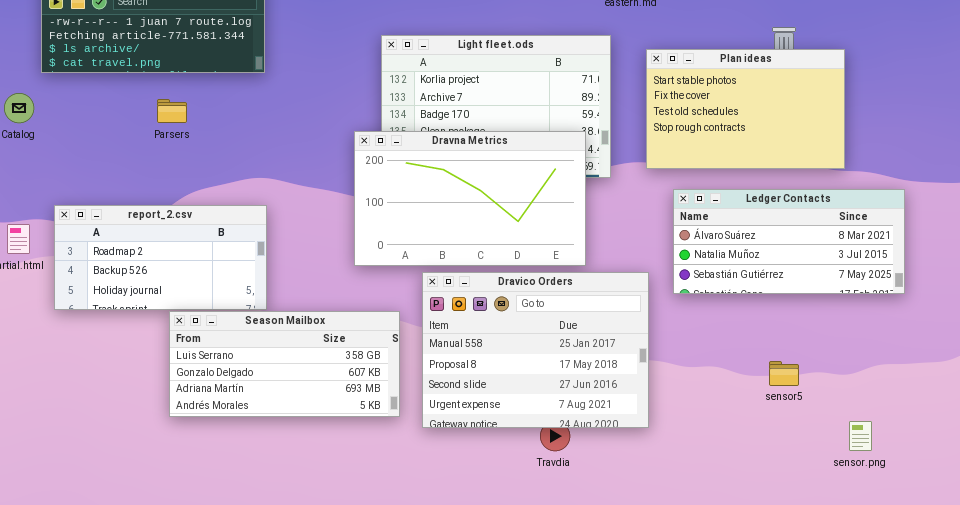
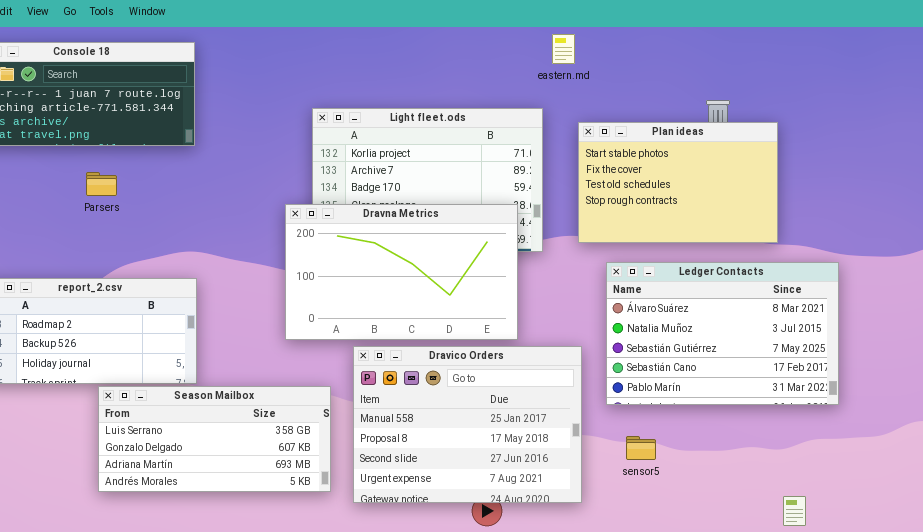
Ledger Contacts: [673,189,905,294] -> [606,262,839,405], resized
sensor5: [769,361,799,386] -> [626,436,656,460], moved

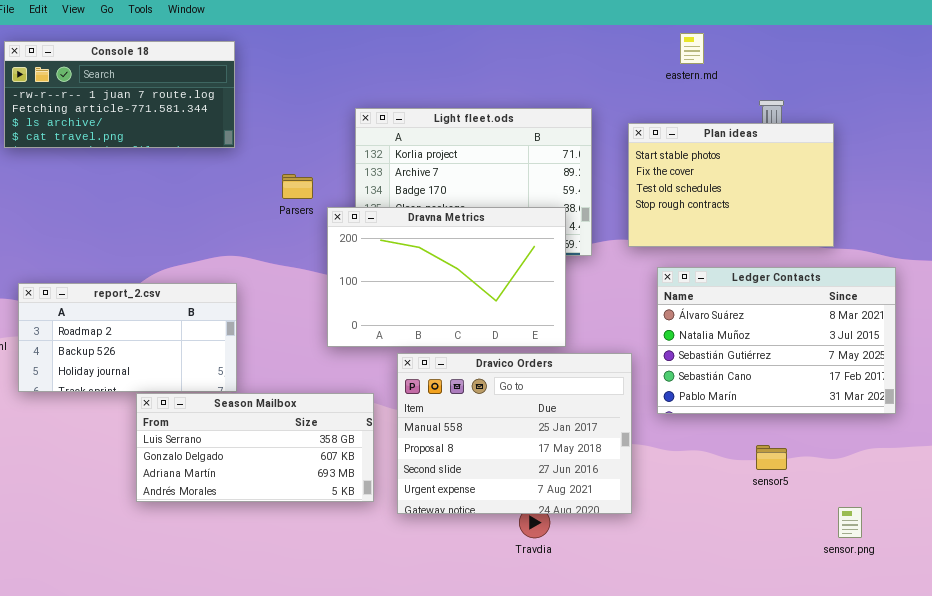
eastern.md: [552,34,575,64] -> [680,33,704,64], moved
Parsers: [86,172,117,196] -> [282,174,313,199], moved
sensor5: [626,436,656,460] -> [756,445,787,470], moved

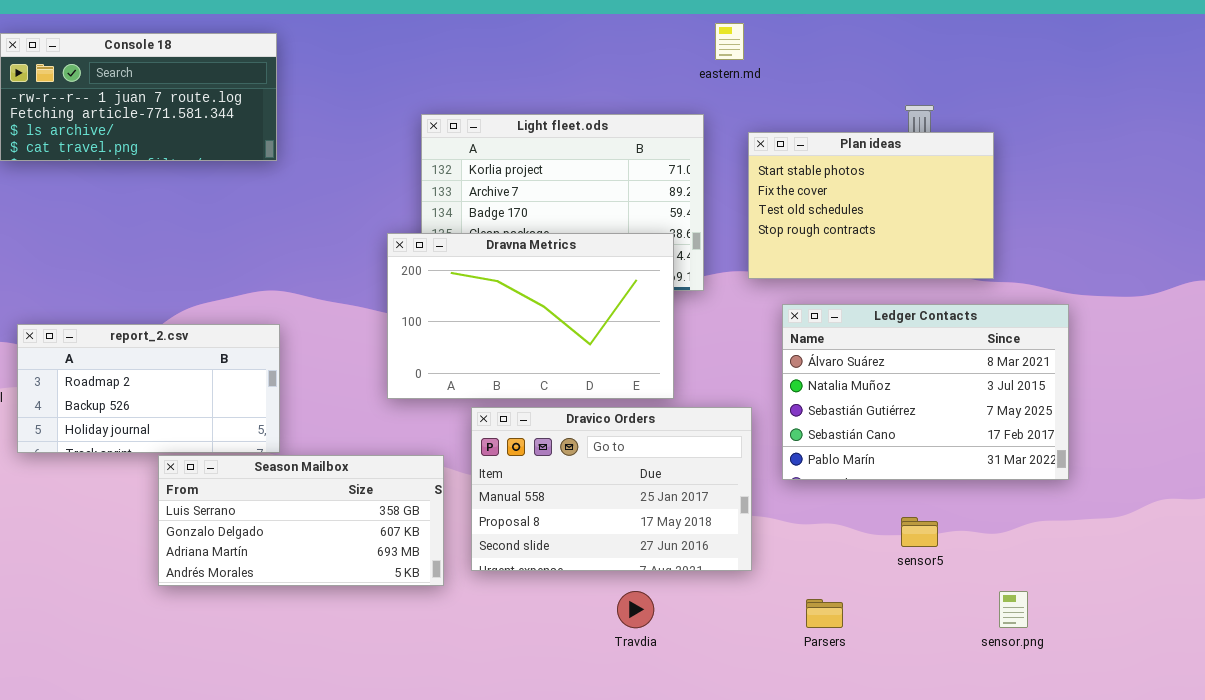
eastern.md: [680,33,704,64] -> [715,23,744,60], moved
Parsers: [282,174,313,199] -> [806,599,843,628], moved
Dravico Orders: [397,353,632,514] -> [471,407,752,571], resized

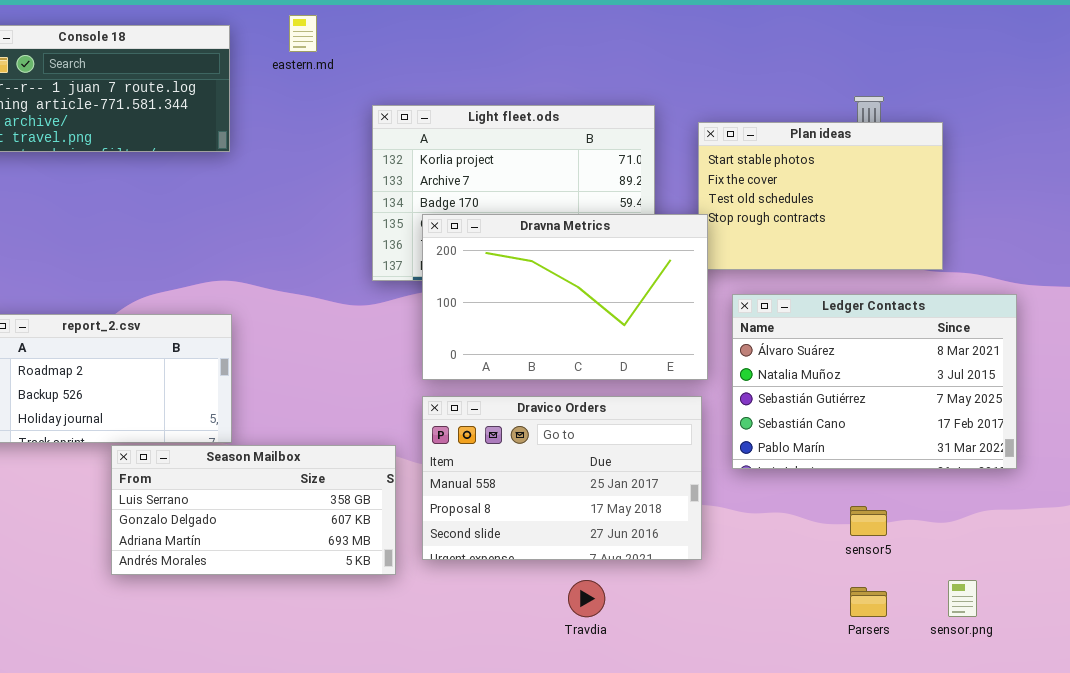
eastern.md: [715,23,744,60] -> [289,15,317,52], moved
Dravna Metrics: [387,233,674,399] -> [422,214,708,380], moved
Parsers: [806,599,843,628] -> [850,587,887,617], moved

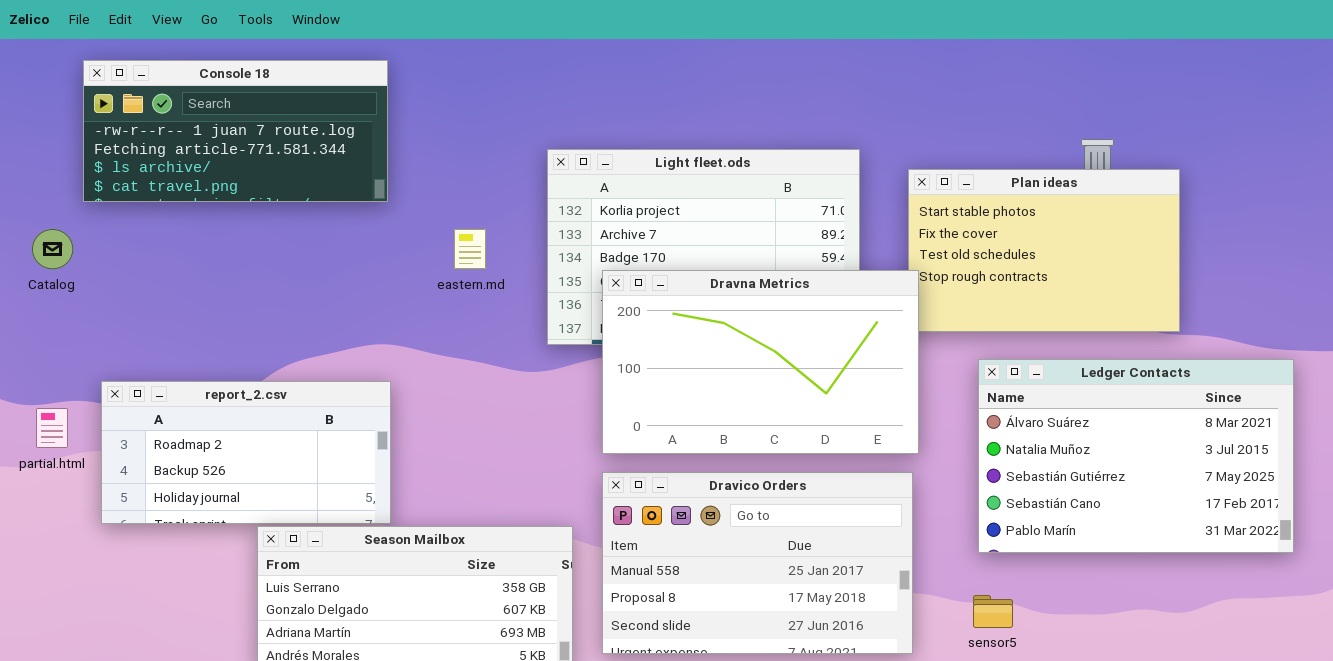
eastern.md: [289,15,317,52] -> [454,229,486,269], moved
Ledger Contacts: [732,294,1017,469] -> [978,359,1294,553], moved
sensor5: [850,506,887,536] -> [973,595,1013,628], moved

